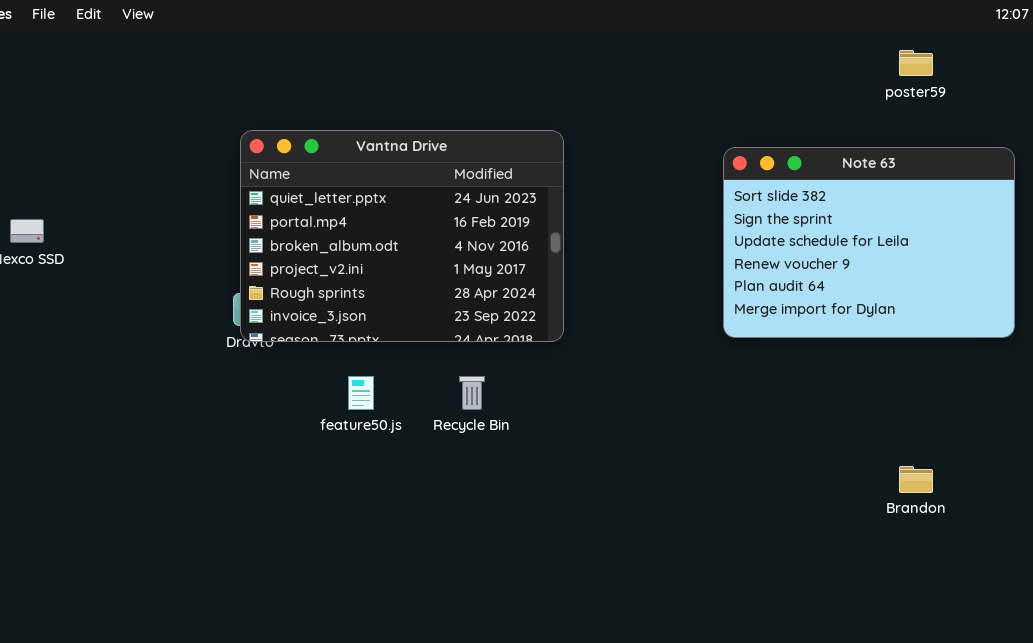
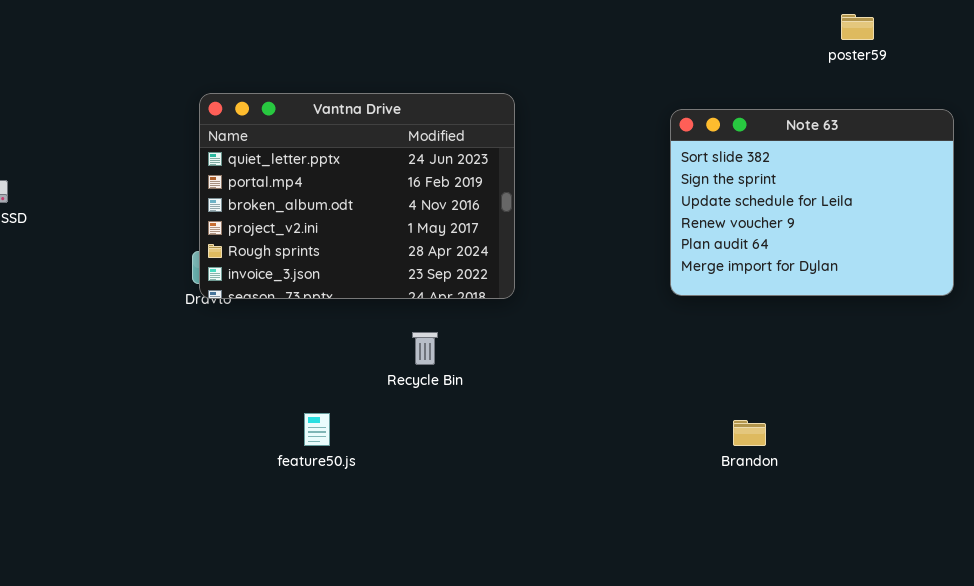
feature50.js: [348,376,374,410] -> [304,413,330,446], moved
Brandon: [899,466,933,493] -> [733,420,766,446], moved

